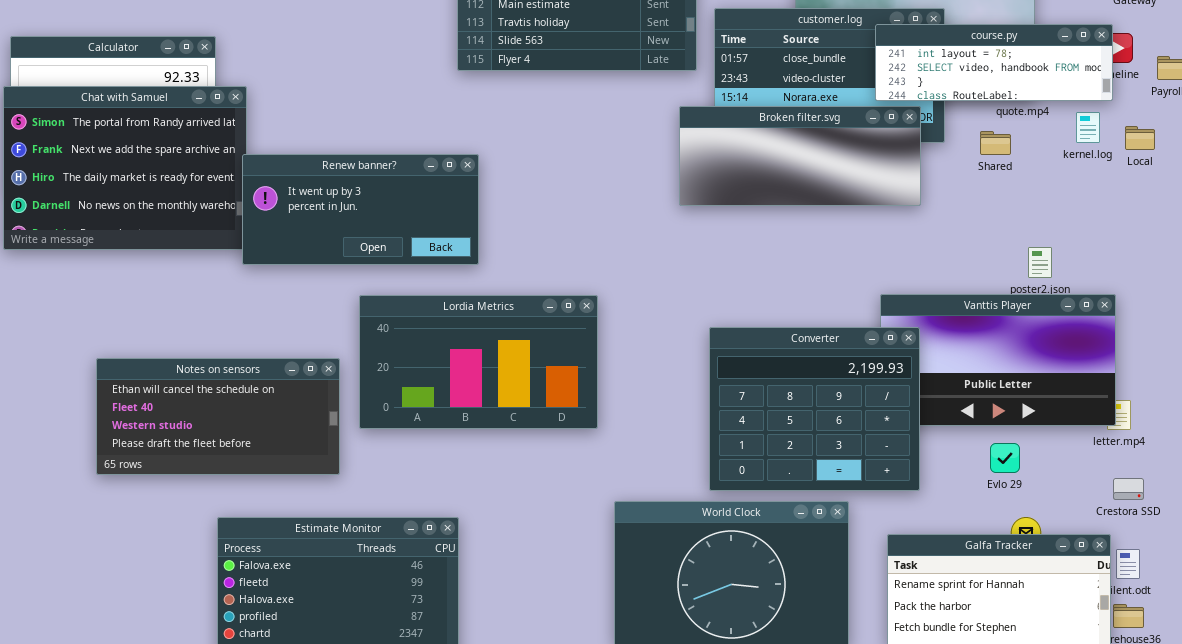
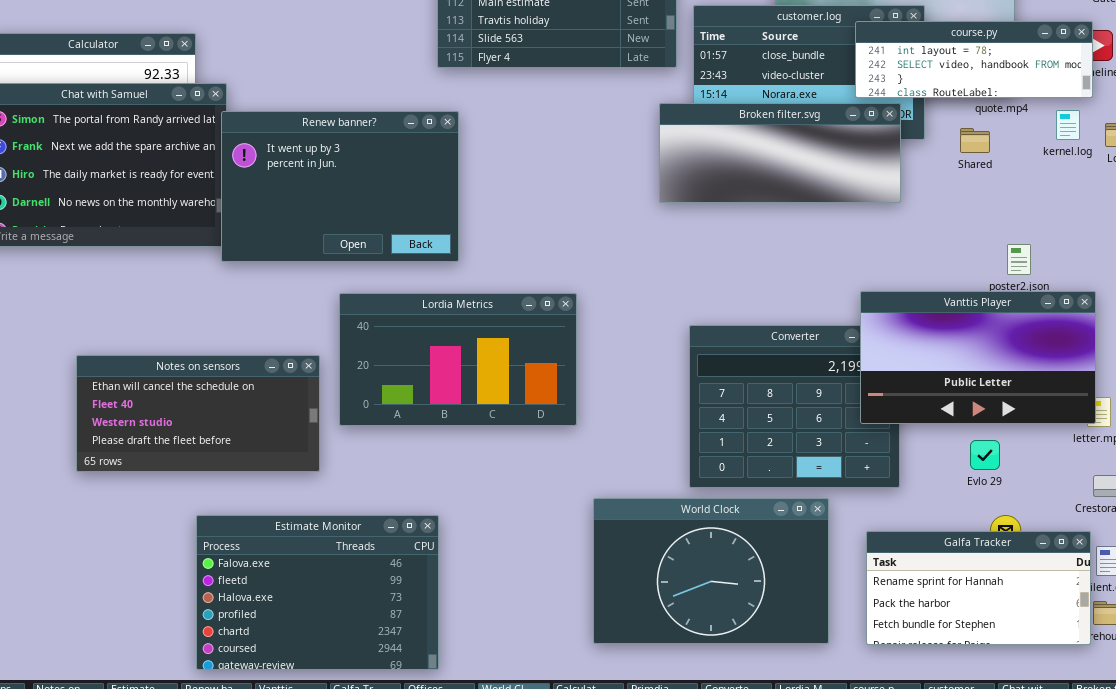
Renew banner?: [242,154,479,265] -> [221,111,459,262], resized
Vanttis Player: [880,294,1116,426] -> [860,291,1096,424], raised

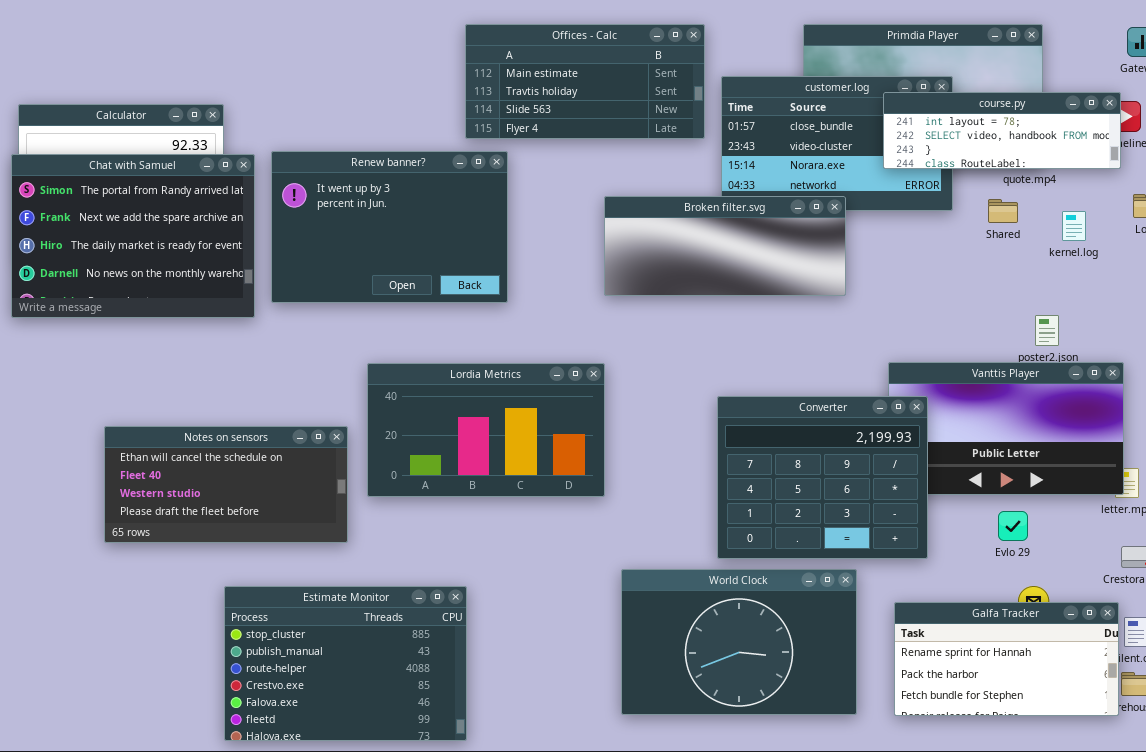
Broken filter.svg: [659,103,901,203] -> [604,196,846,296], moved
kernel.log: [1056,110,1080,140] -> [1062,211,1086,241], moved
Renew banner?: [221,111,459,262] -> [271,151,508,303], moved
Converter: [689,325,900,488] -> [717,396,928,559], raised
Estimate Monitor: [196,515,439,670] -> [224,586,467,741], scrolled up 4 rows

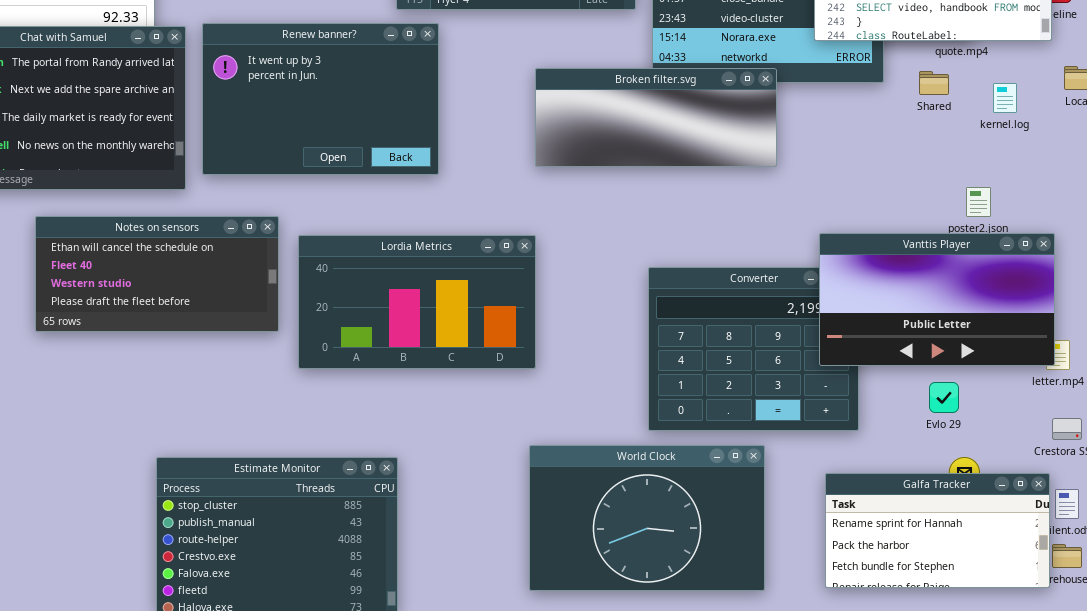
Vanttis Player: [888,362,1124,495] -> [819,233,1055,366], raised
Notes on sensors: [104,426,348,543] -> [35,216,279,332], moved
World Clock: [621,569,857,715] -> [529,445,765,591], moved

